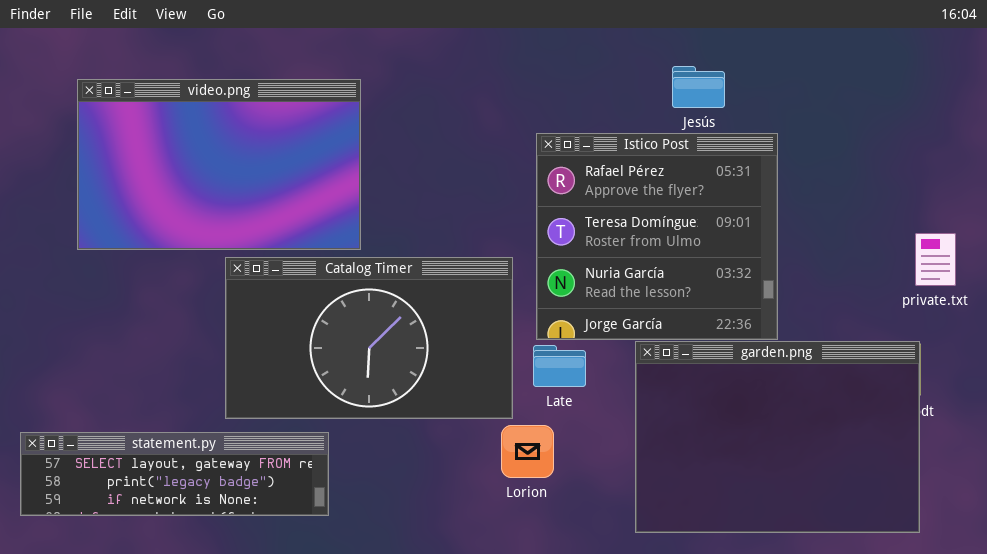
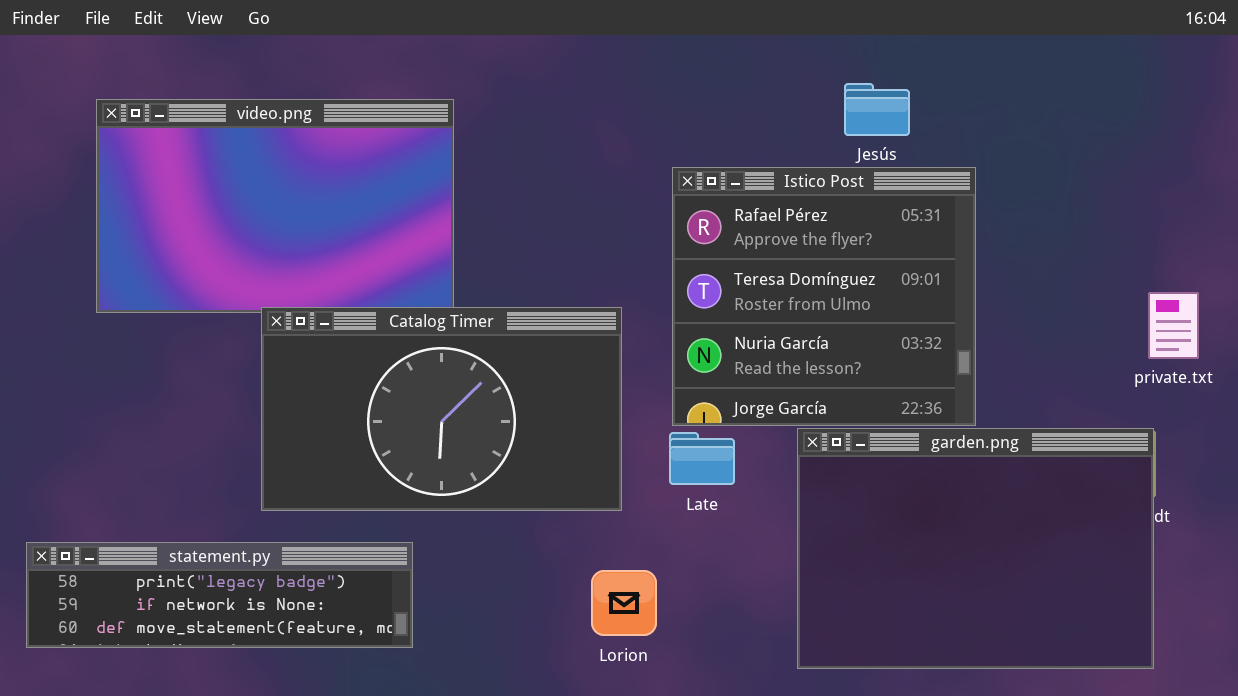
Catalog Timer: [225,257,513,419] -> [261,307,622,511], moved
Lorion: [501,425,554,478] -> [591,570,657,636], moved
statement.py: [20,432,329,516] -> [26,542,413,648], scrolled down 1 row

